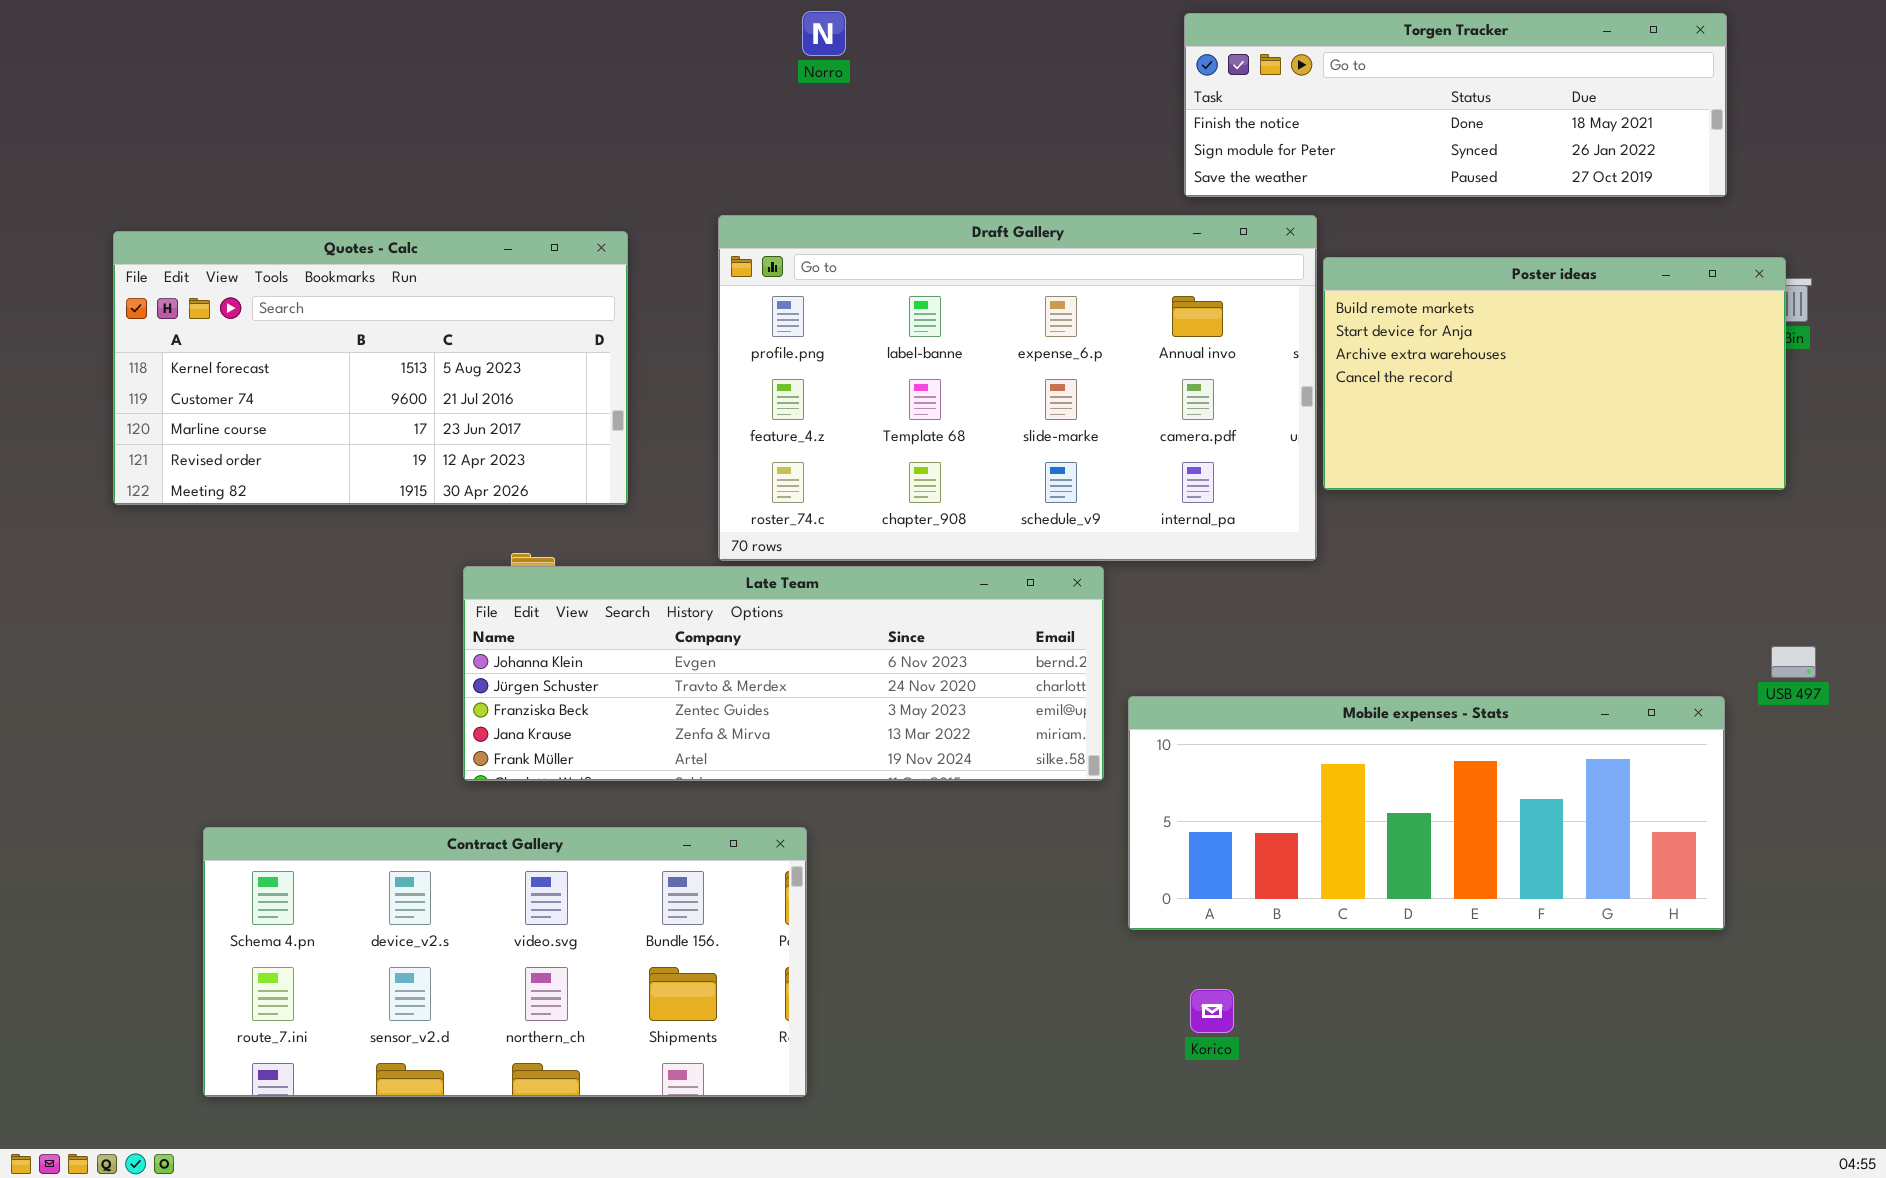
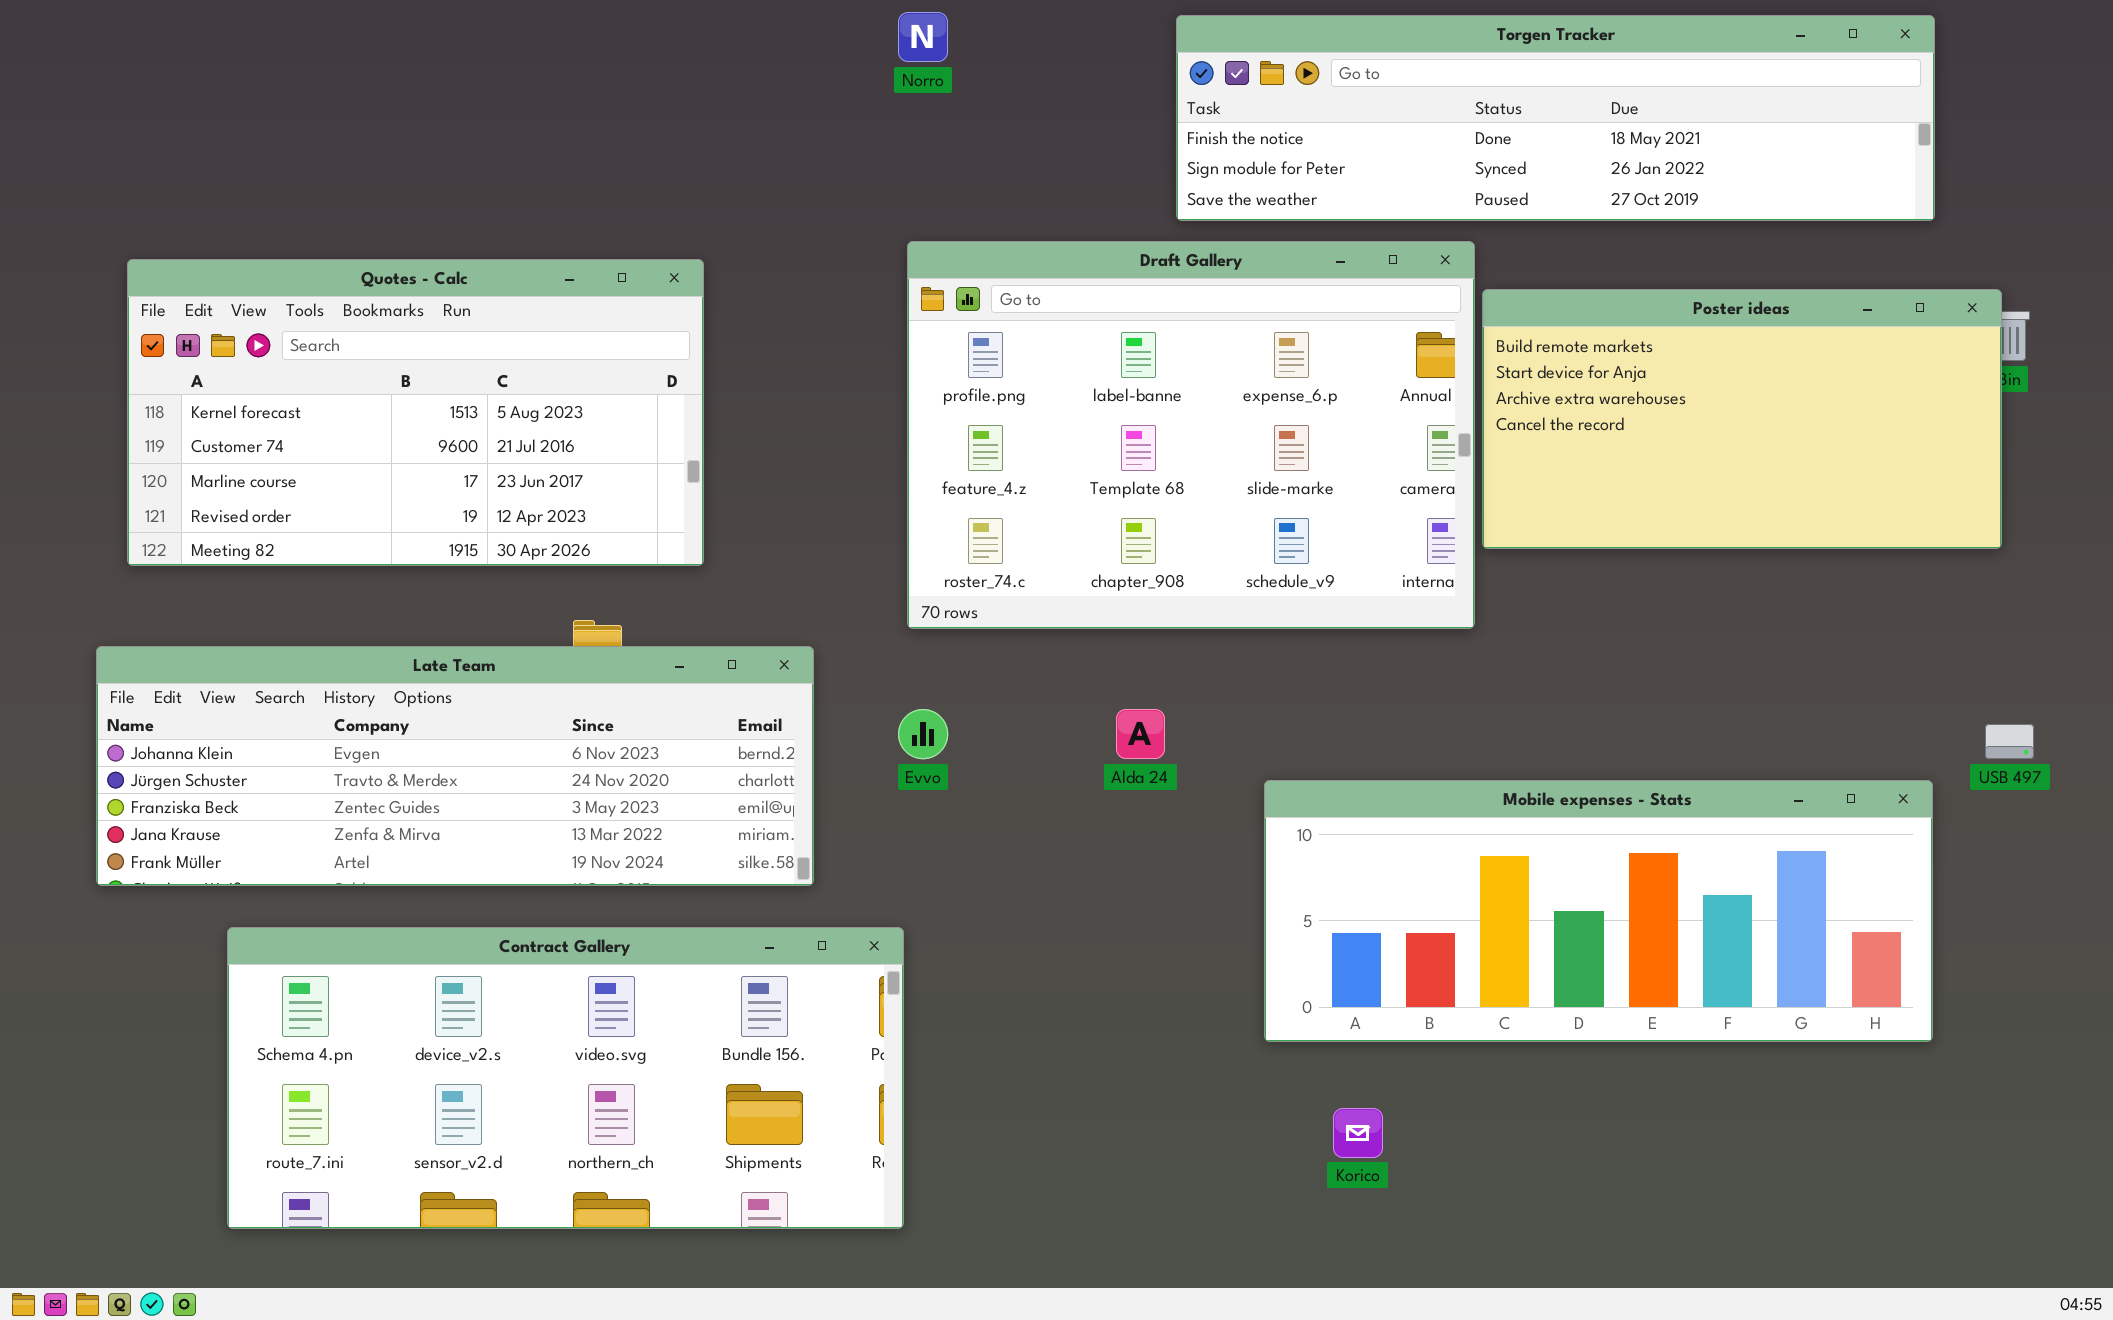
Torgen Tracker: [1184,13,1727,197] -> [1176,15,1935,221], resized
Draft Gallery: [718,215,1317,561] -> [907,241,1475,629], resized
Late Team: [463,566,1104,781] -> [96,646,814,886], moved

